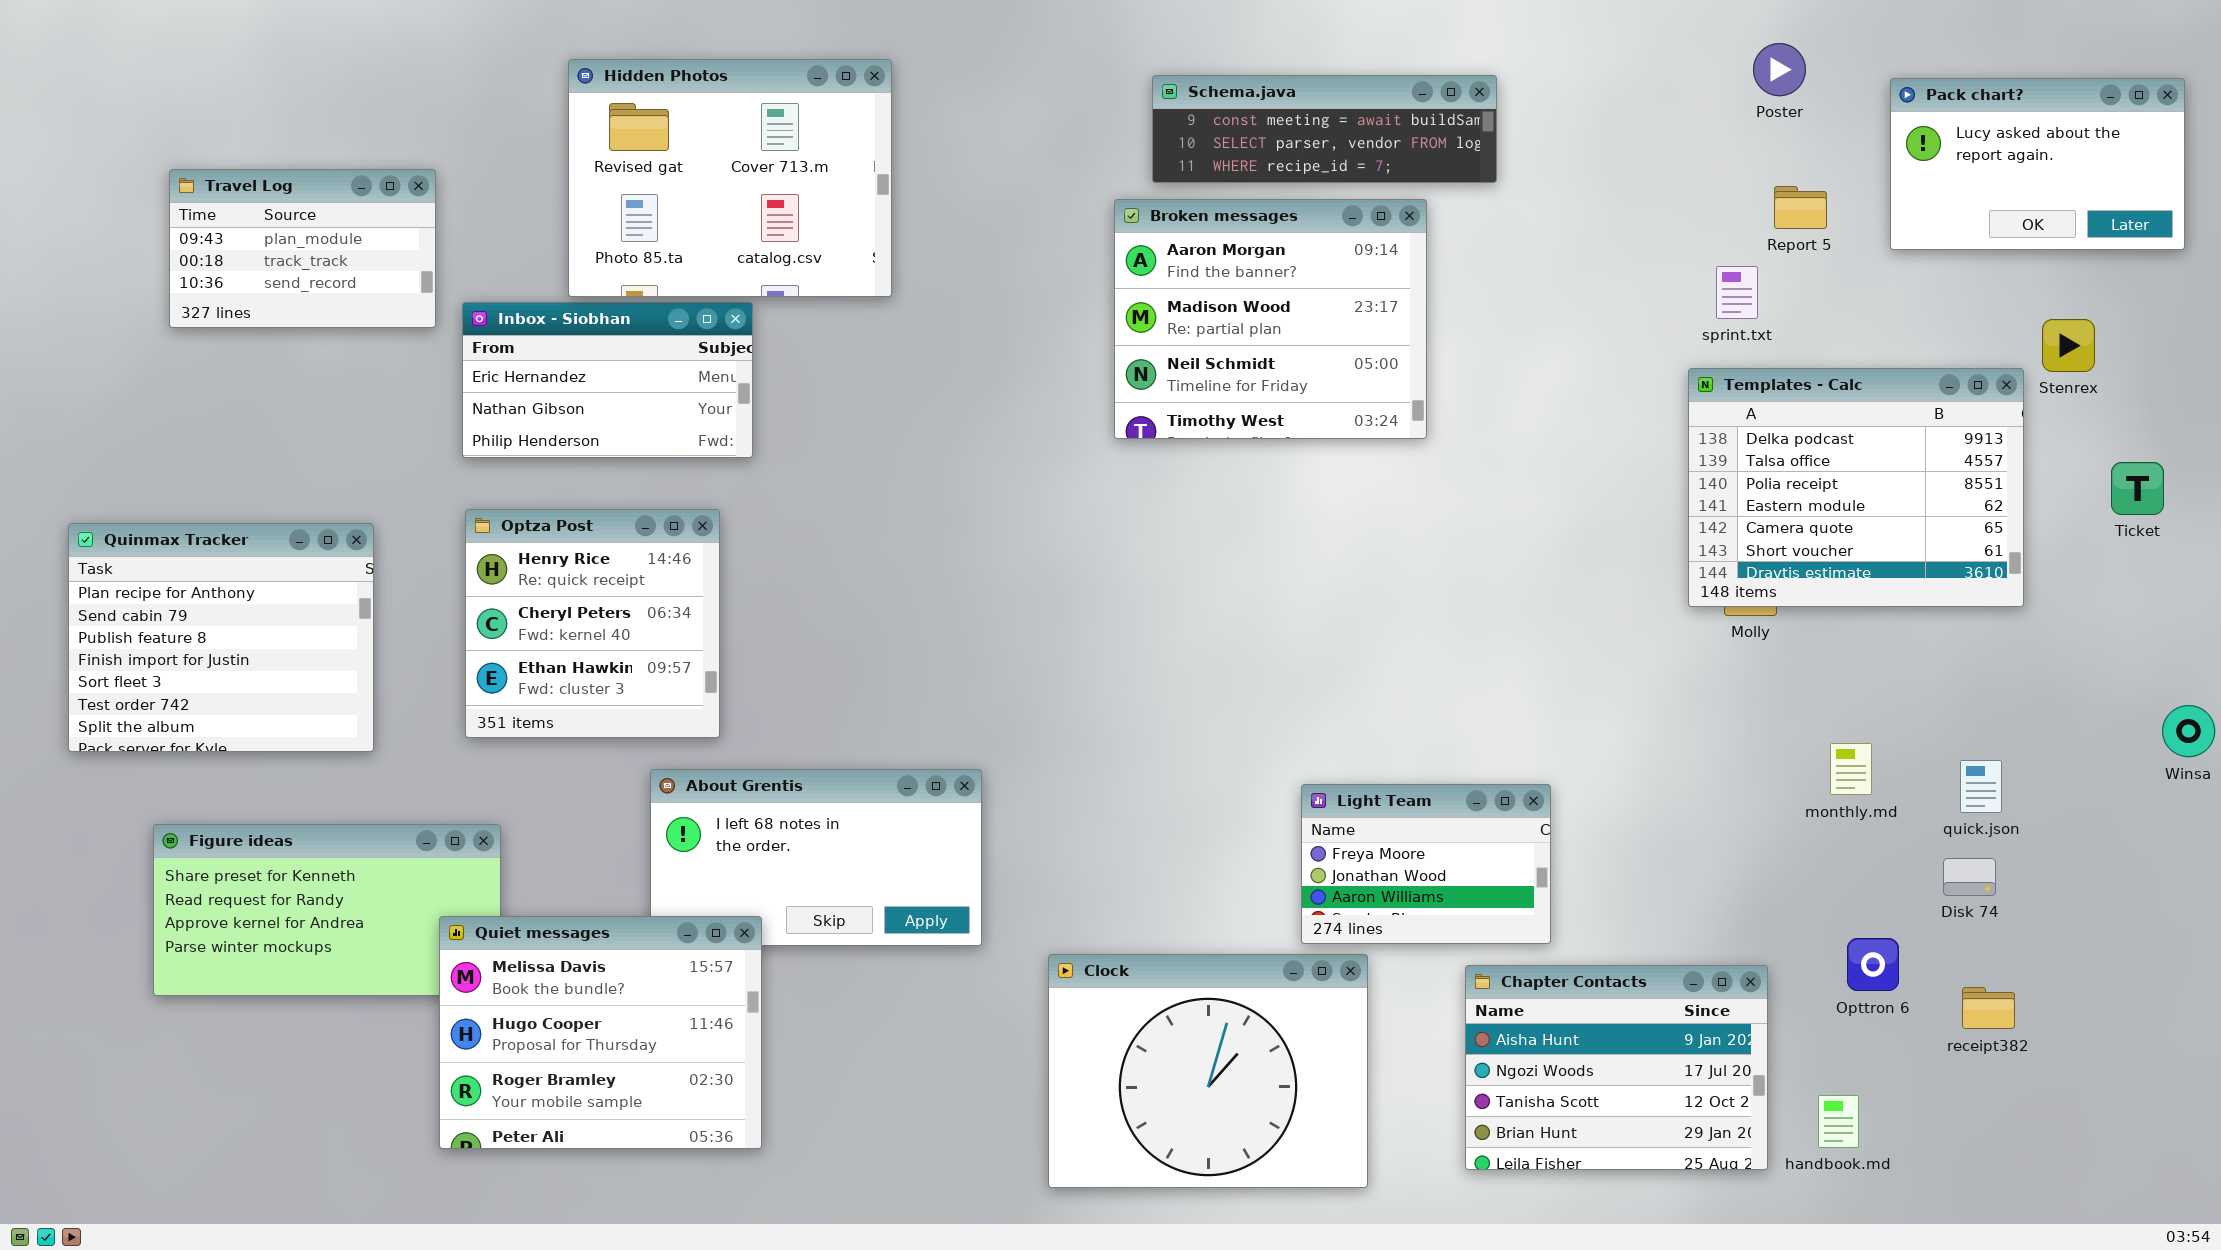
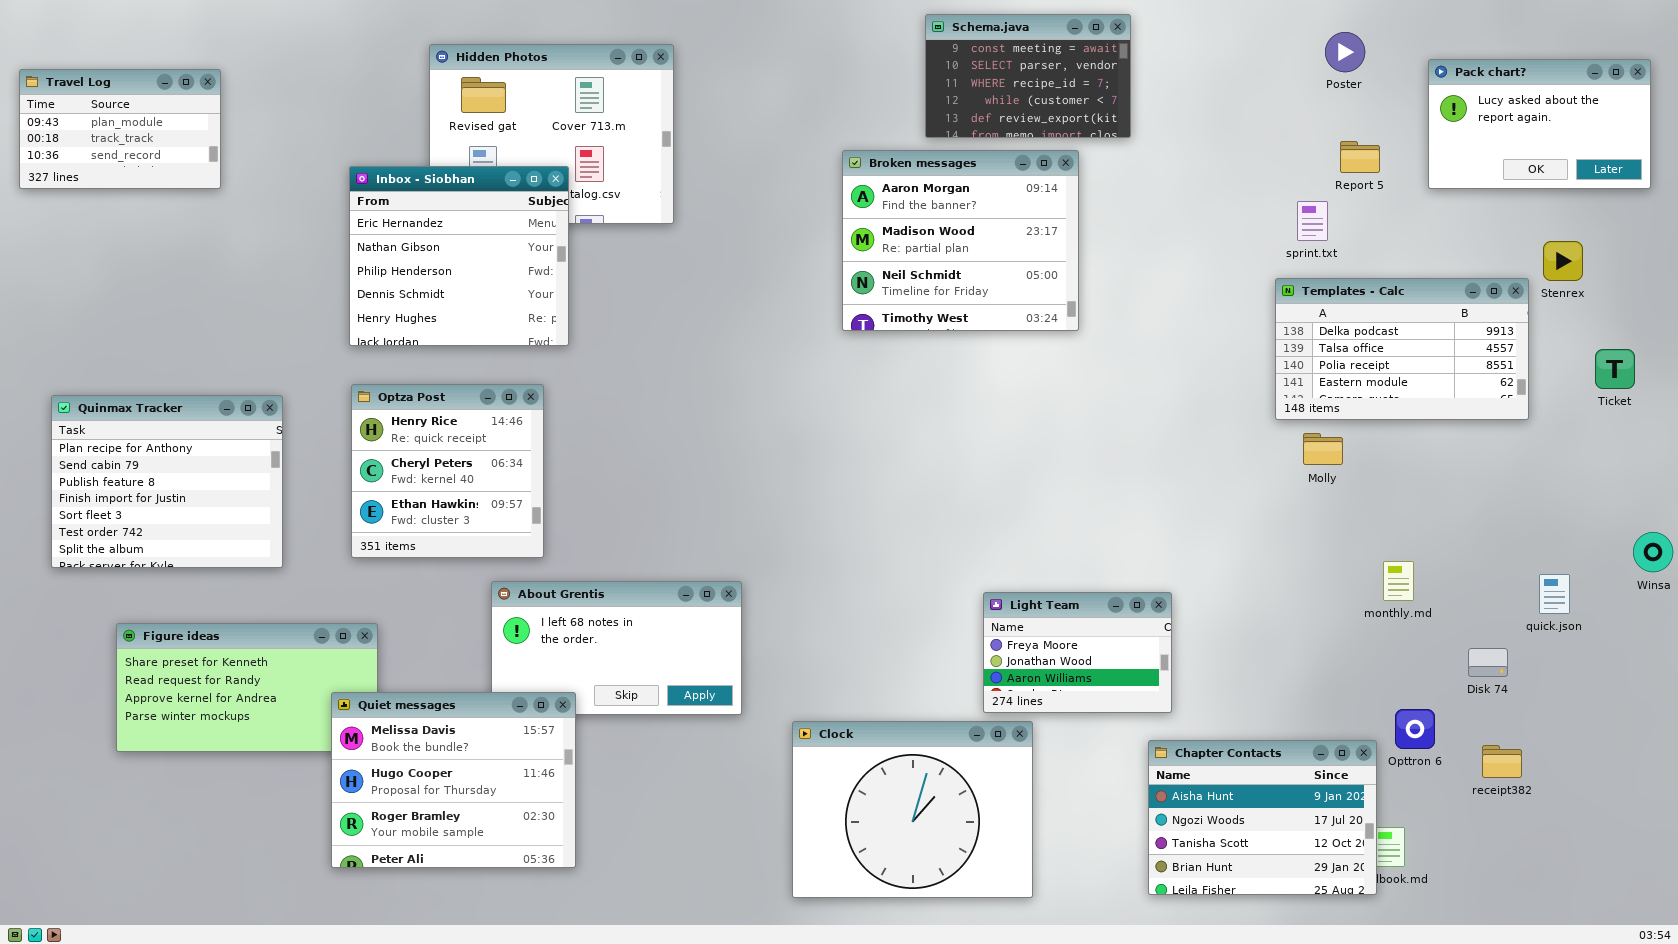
Schema.java: [1152,75,1497,183] -> [925,14,1131,138], resized
Travel Log: [169,169,436,328] -> [19,69,221,189], moved
Inbox - Siobhan: [462,302,753,458] -> [349,166,569,346], resized
Templates - Calc: [1688,368,2024,607] -> [1275,278,1529,420], resized
quick.json: [1960,760,2002,813] -> [1539,574,1570,614], moved
Chapter Contacts: [1465,965,1768,1170] -> [1148,740,1377,895], moved

